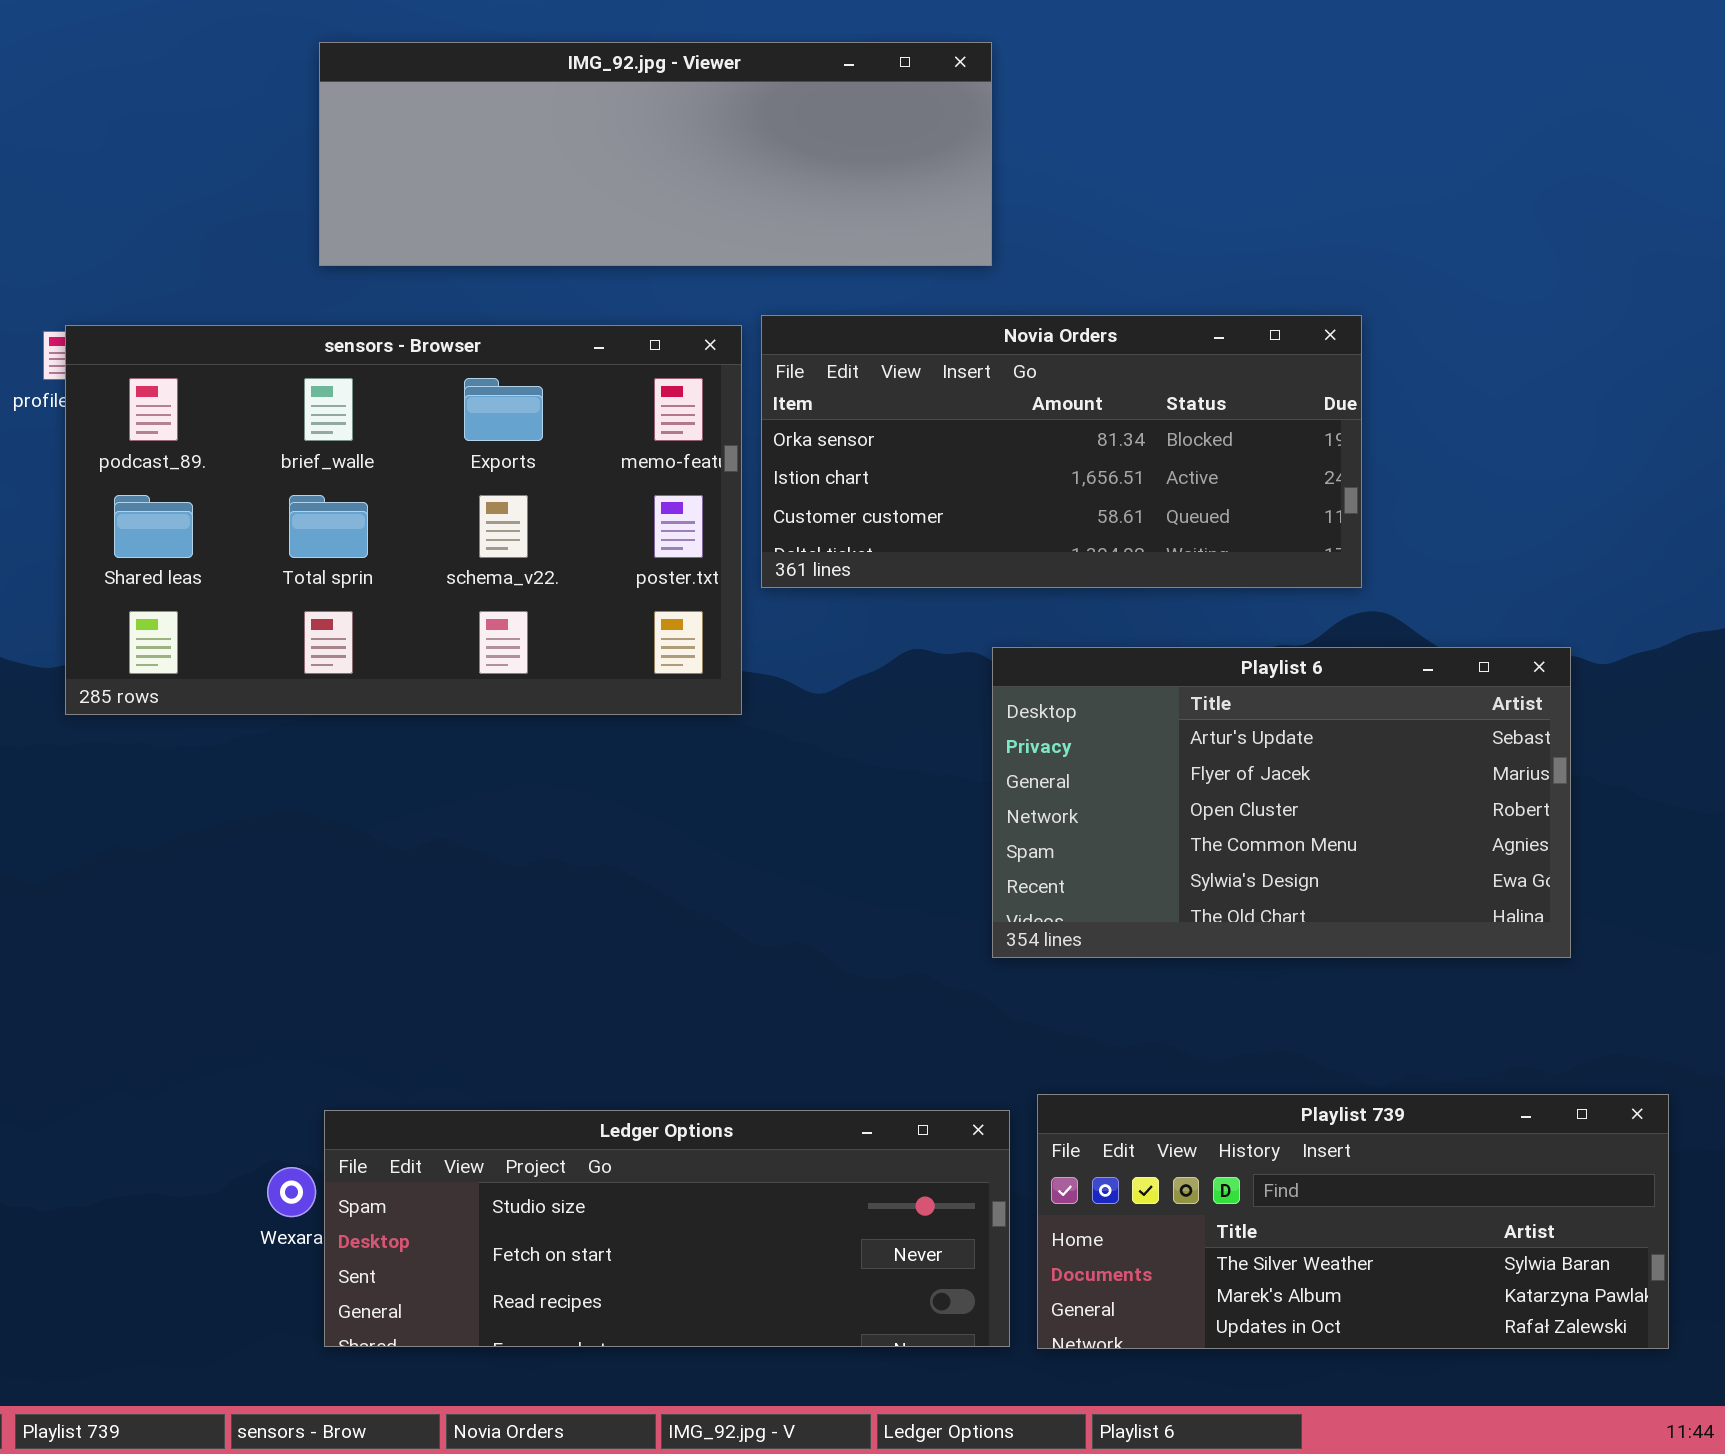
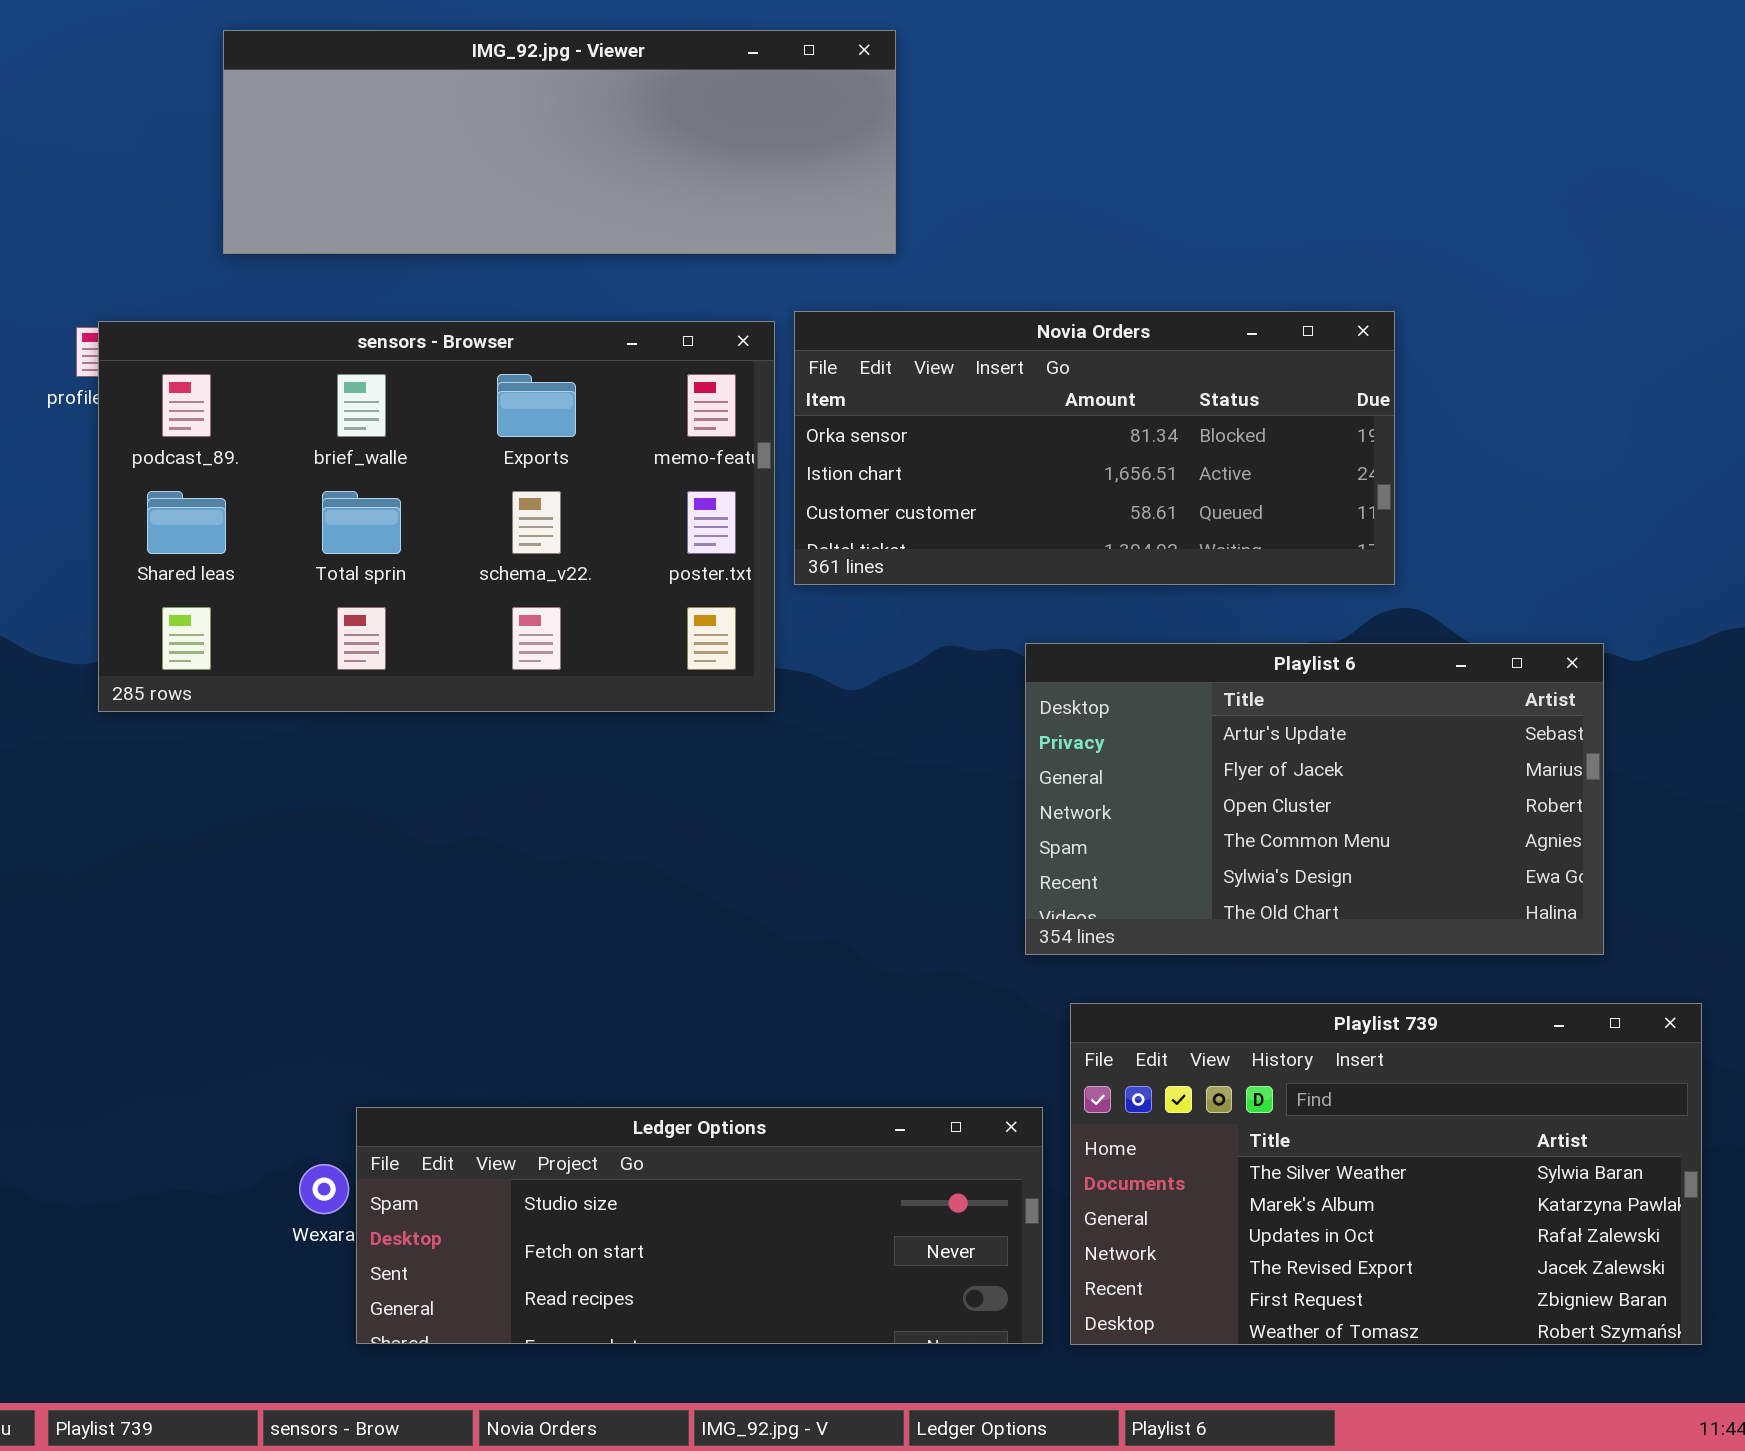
IMG_92.jpg - Viewer: [319,42,992,266] -> [223,30,896,254], moved
Playlist 739: [1037,1094,1669,1349] -> [1070,1003,1702,1345], resized

